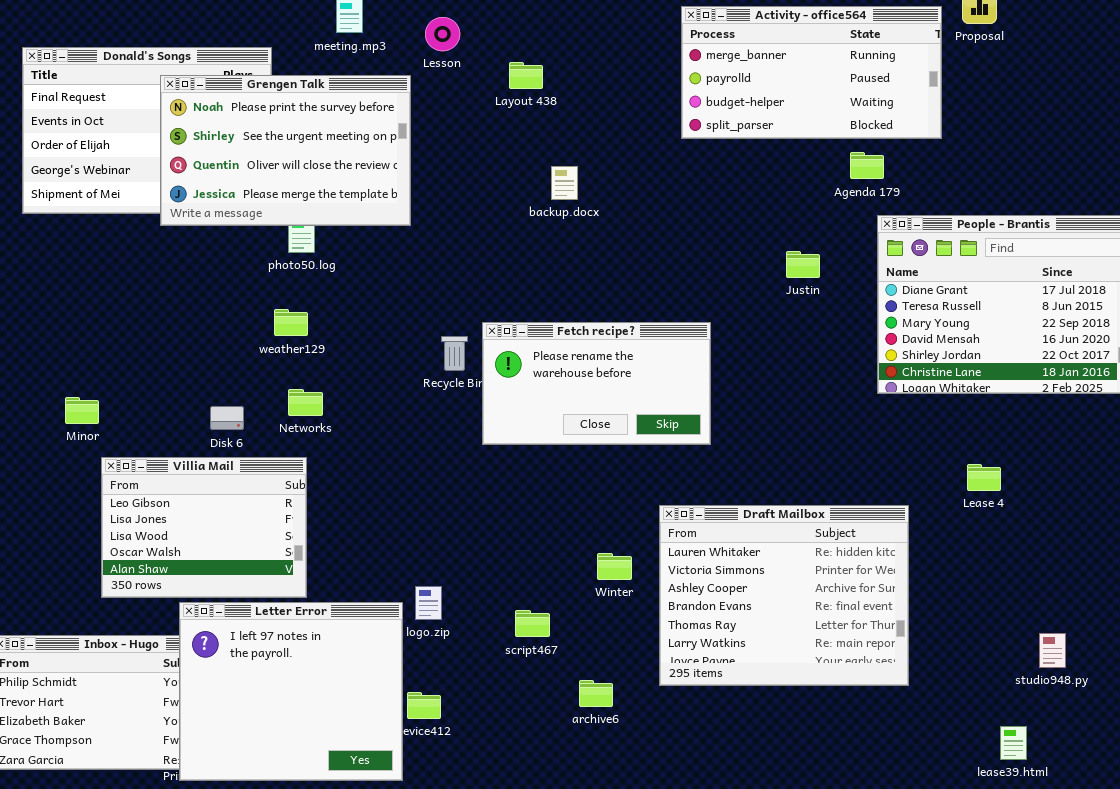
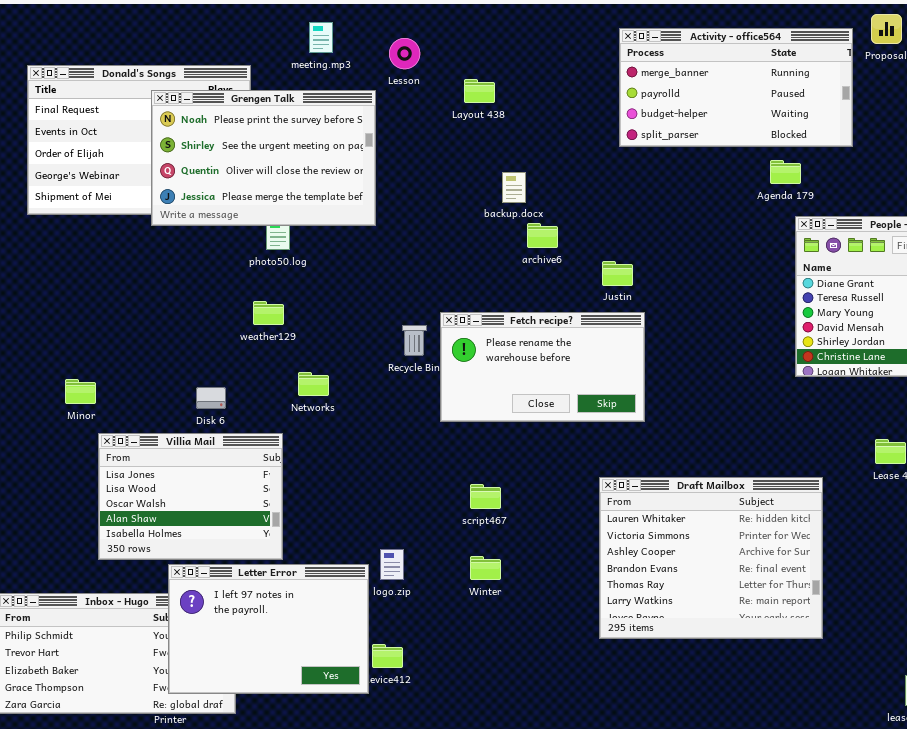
Justin: [786,251,820,278] -> [602,261,633,286], moved
Networks: [288,389,323,416] -> [298,372,329,396], moved
Villia Mail: [101,457,307,598] -> [98,433,283,560], scrolled down 1 row
Winter: [597,553,632,580] -> [470,556,501,580], moved
Letter Error: [179,602,403,781] -> [168,564,369,694], resized
script467: [515,610,550,637] -> [470,484,501,509], moved
archive6: [579,680,613,707] -> [527,223,558,248], moved

